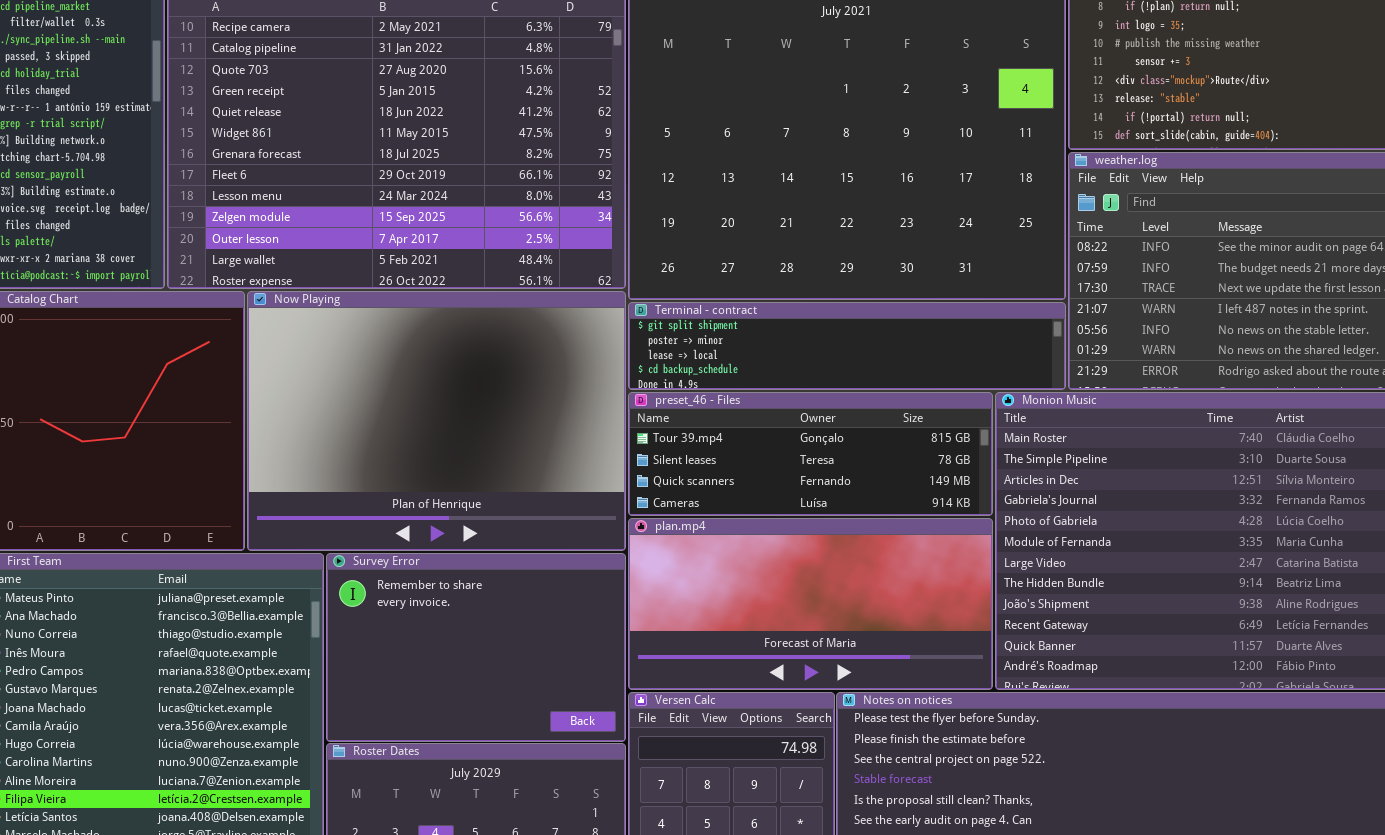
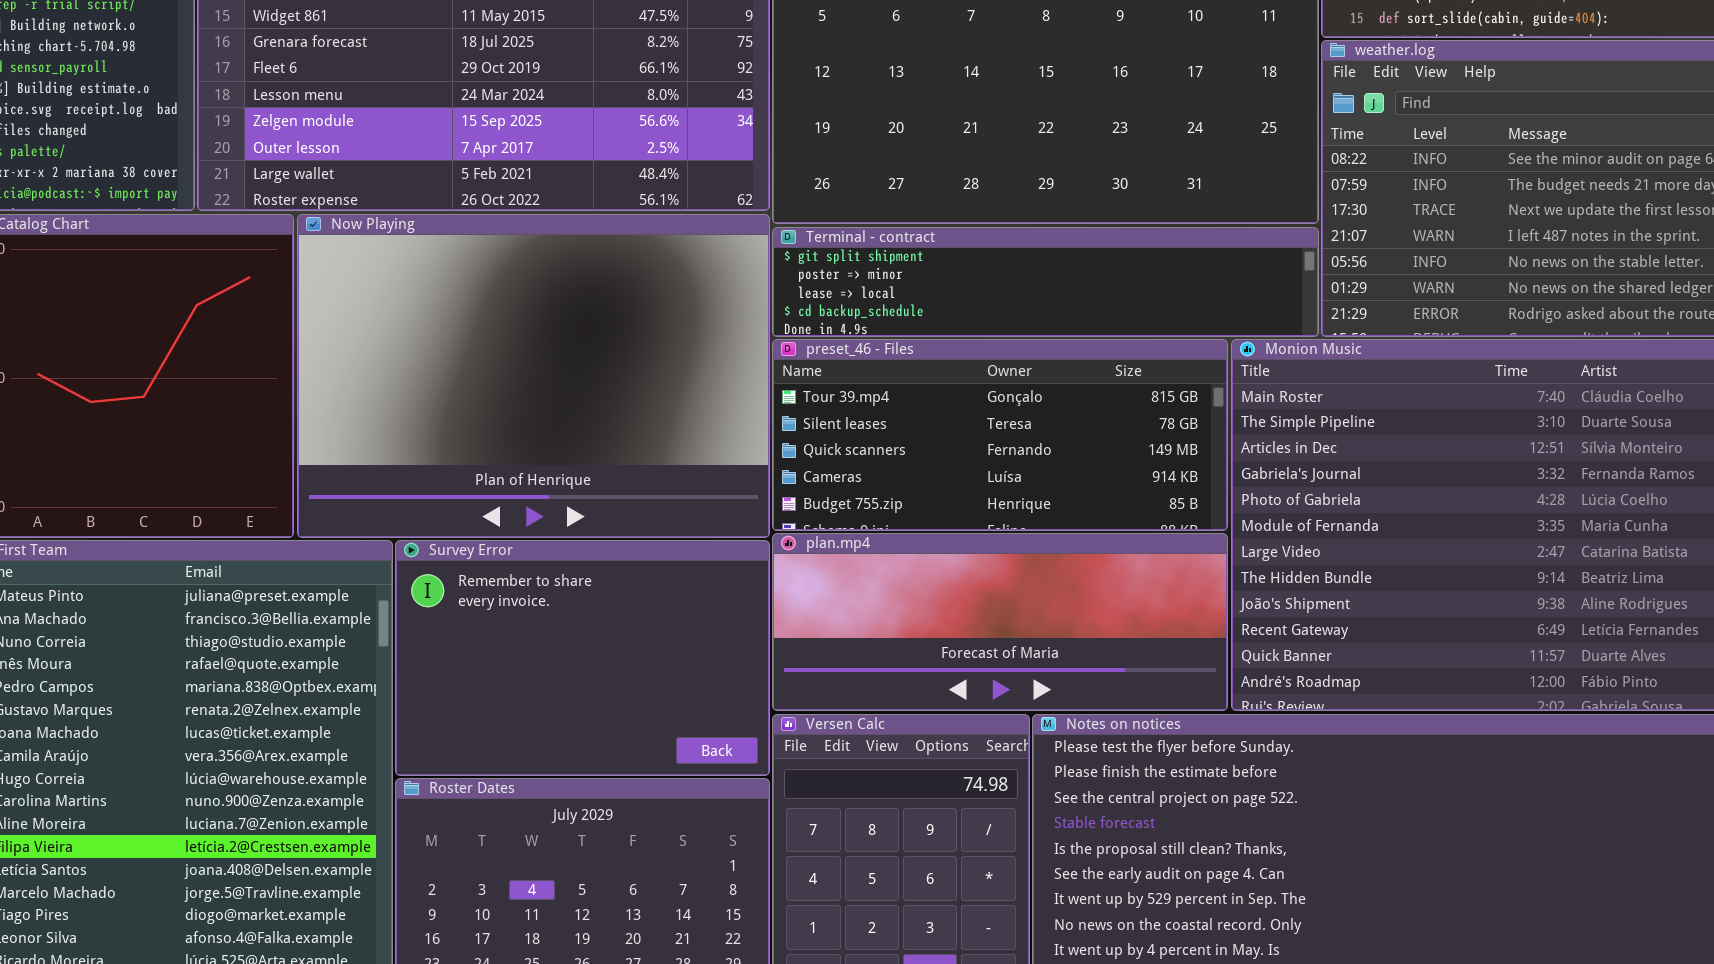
preset_46 - Files: [628,392,993,516] -> [772,339,1228,531], resized
plan.mp4: [628,518,993,690] -> [772,533,1228,711], resized

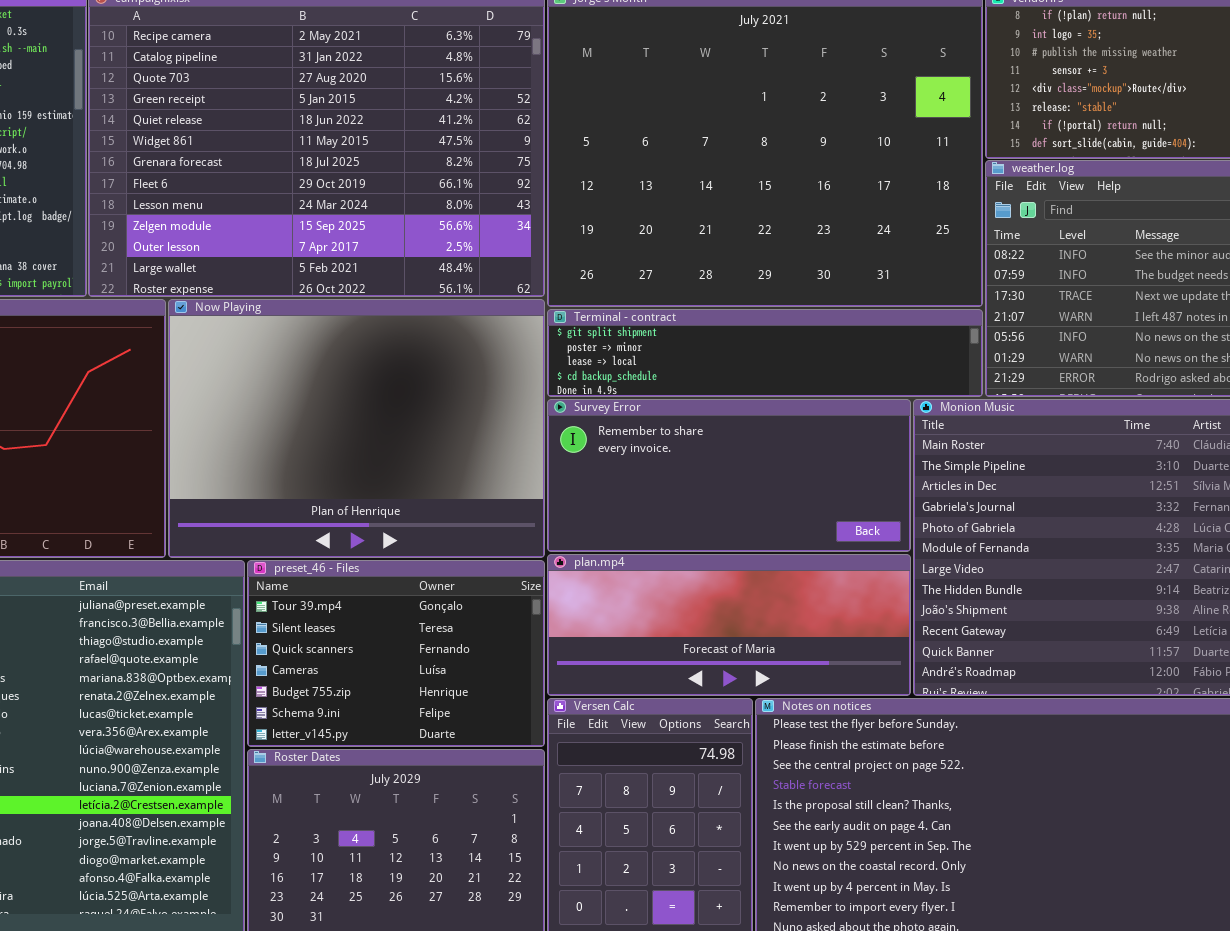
preset_46 - Files: [772,339,1228,531] -> [247,560,545,747], moved, resized
Survey Error: [395,540,770,776] -> [547,399,911,552], moved, resized

